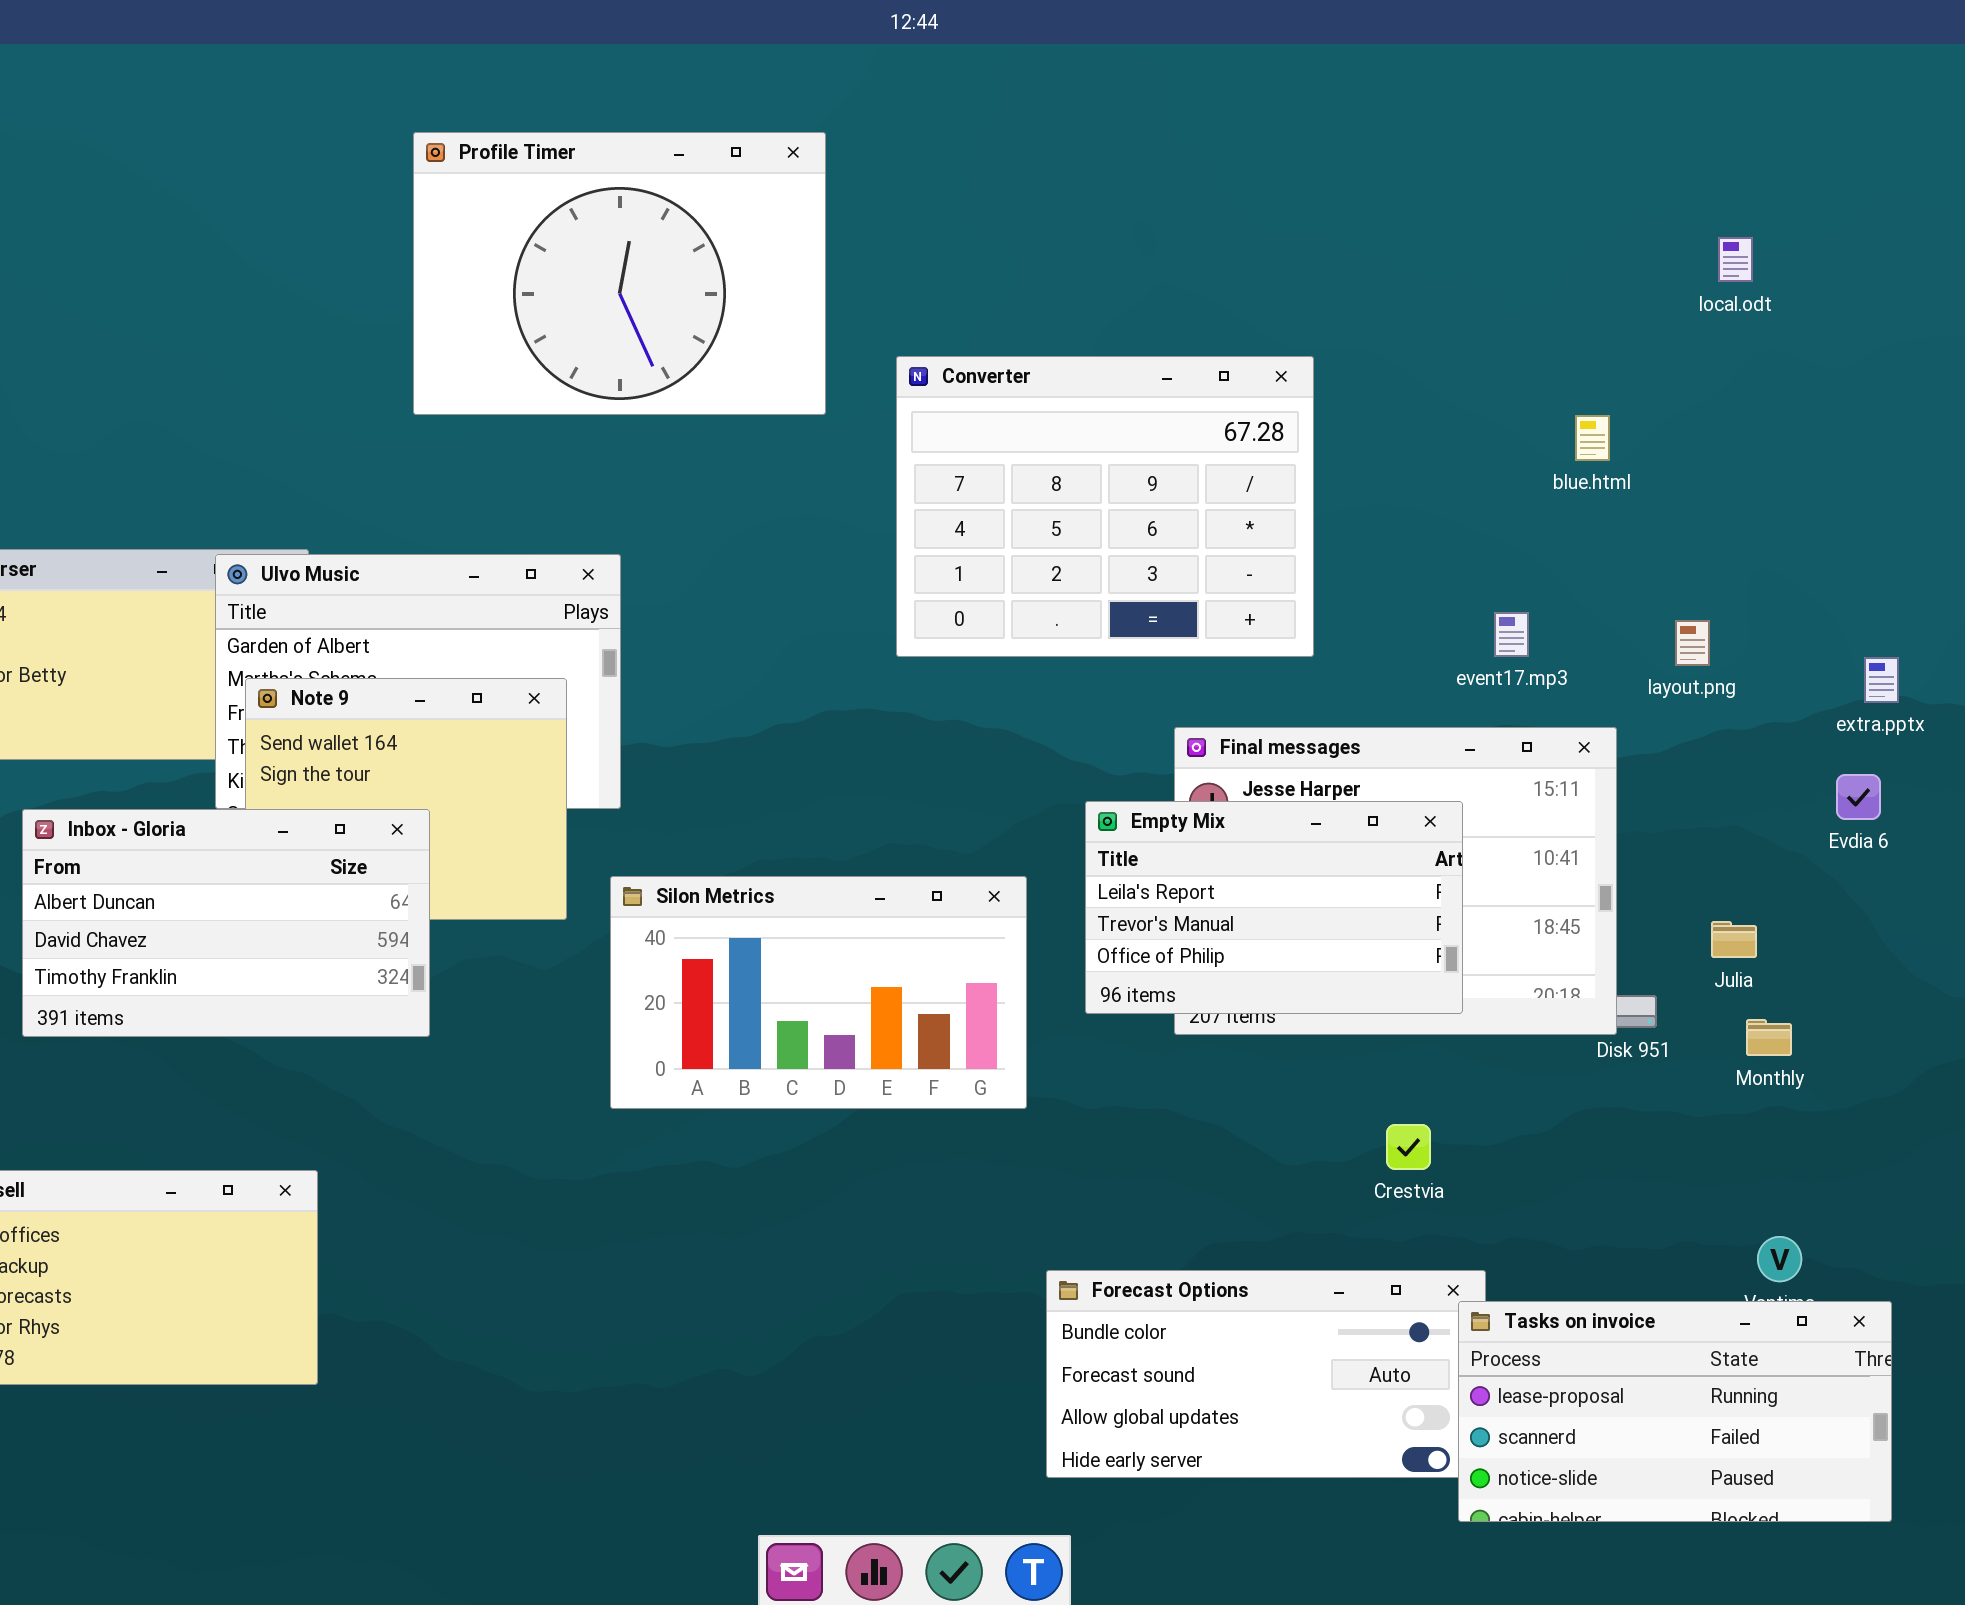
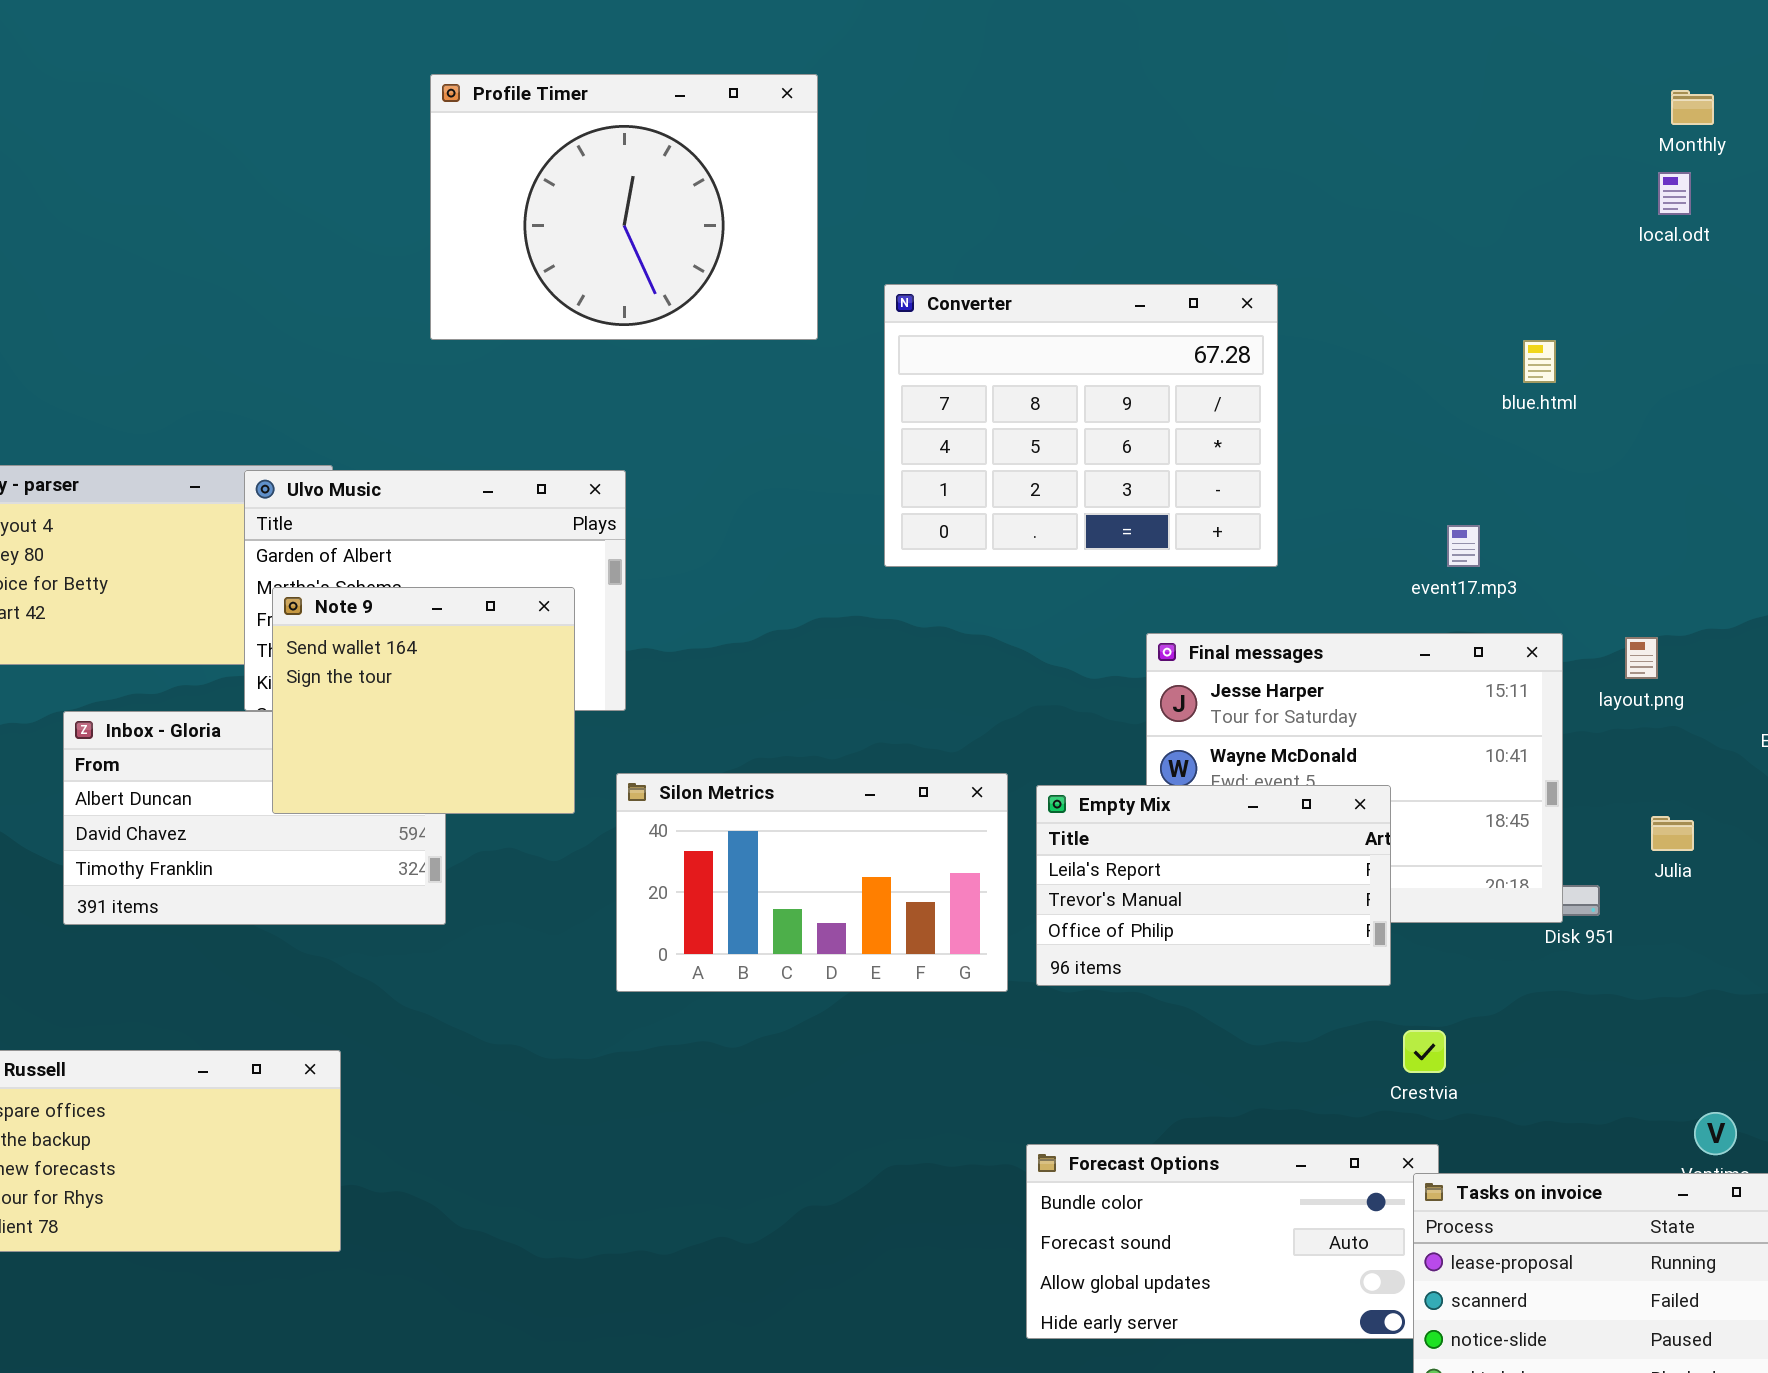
layout.png: [1675,620,1710,666] -> [1625,637,1658,679], moved
Note 9: [245,678,567,920] -> [272,587,575,814], raised
Empty Mix: [1085,801,1463,1014] -> [1036,785,1391,986], moved
Monthly: [1746,1019,1792,1056] -> [1671,90,1714,125], moved
Crestvia: [1386,1124,1431,1170] -> [1403,1030,1446,1073], moved

